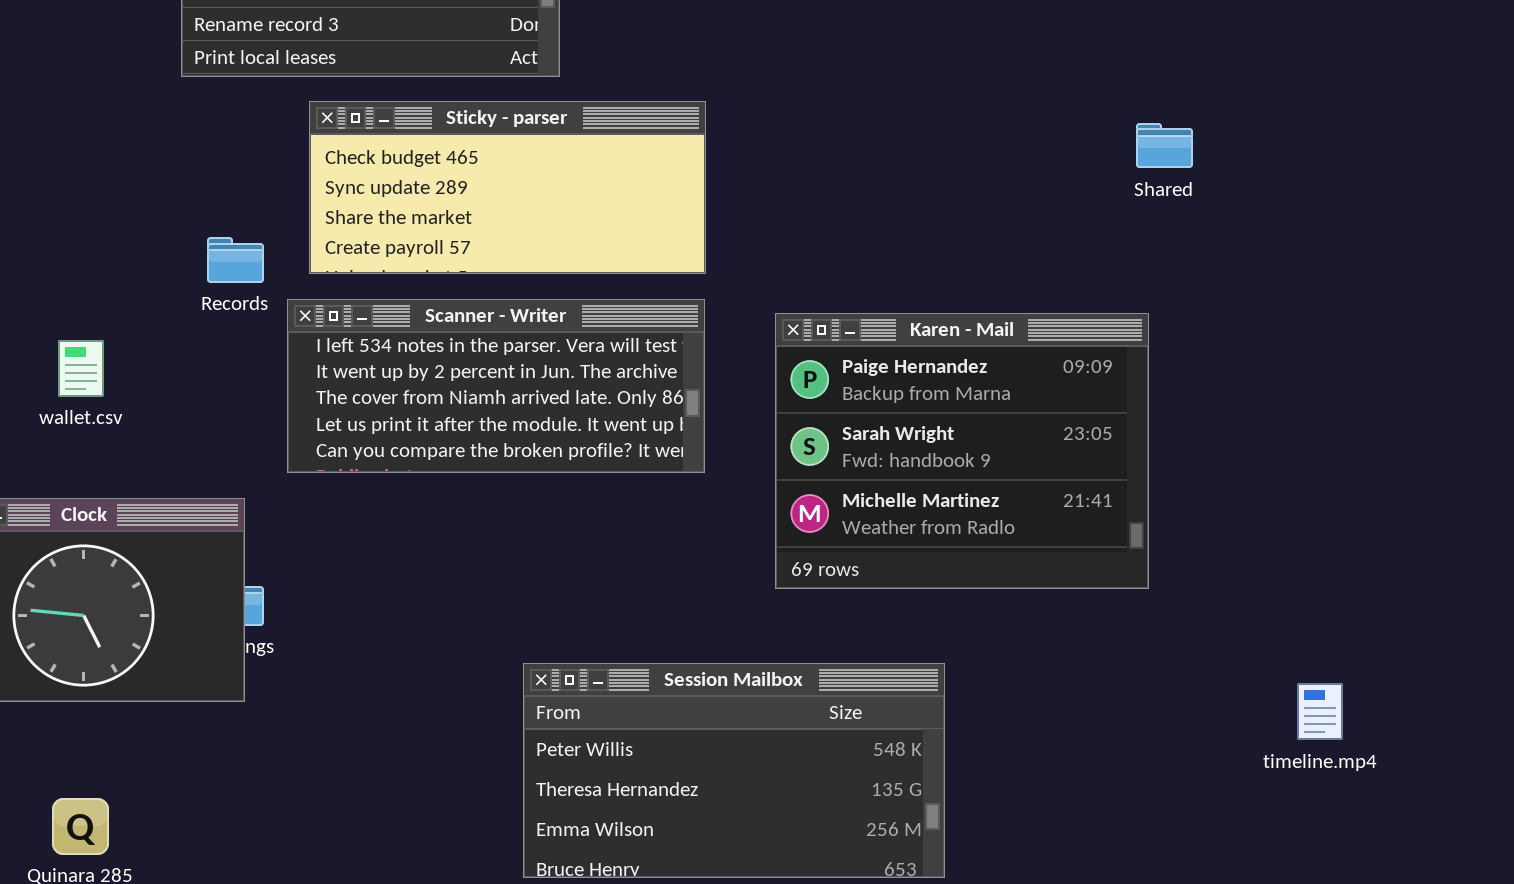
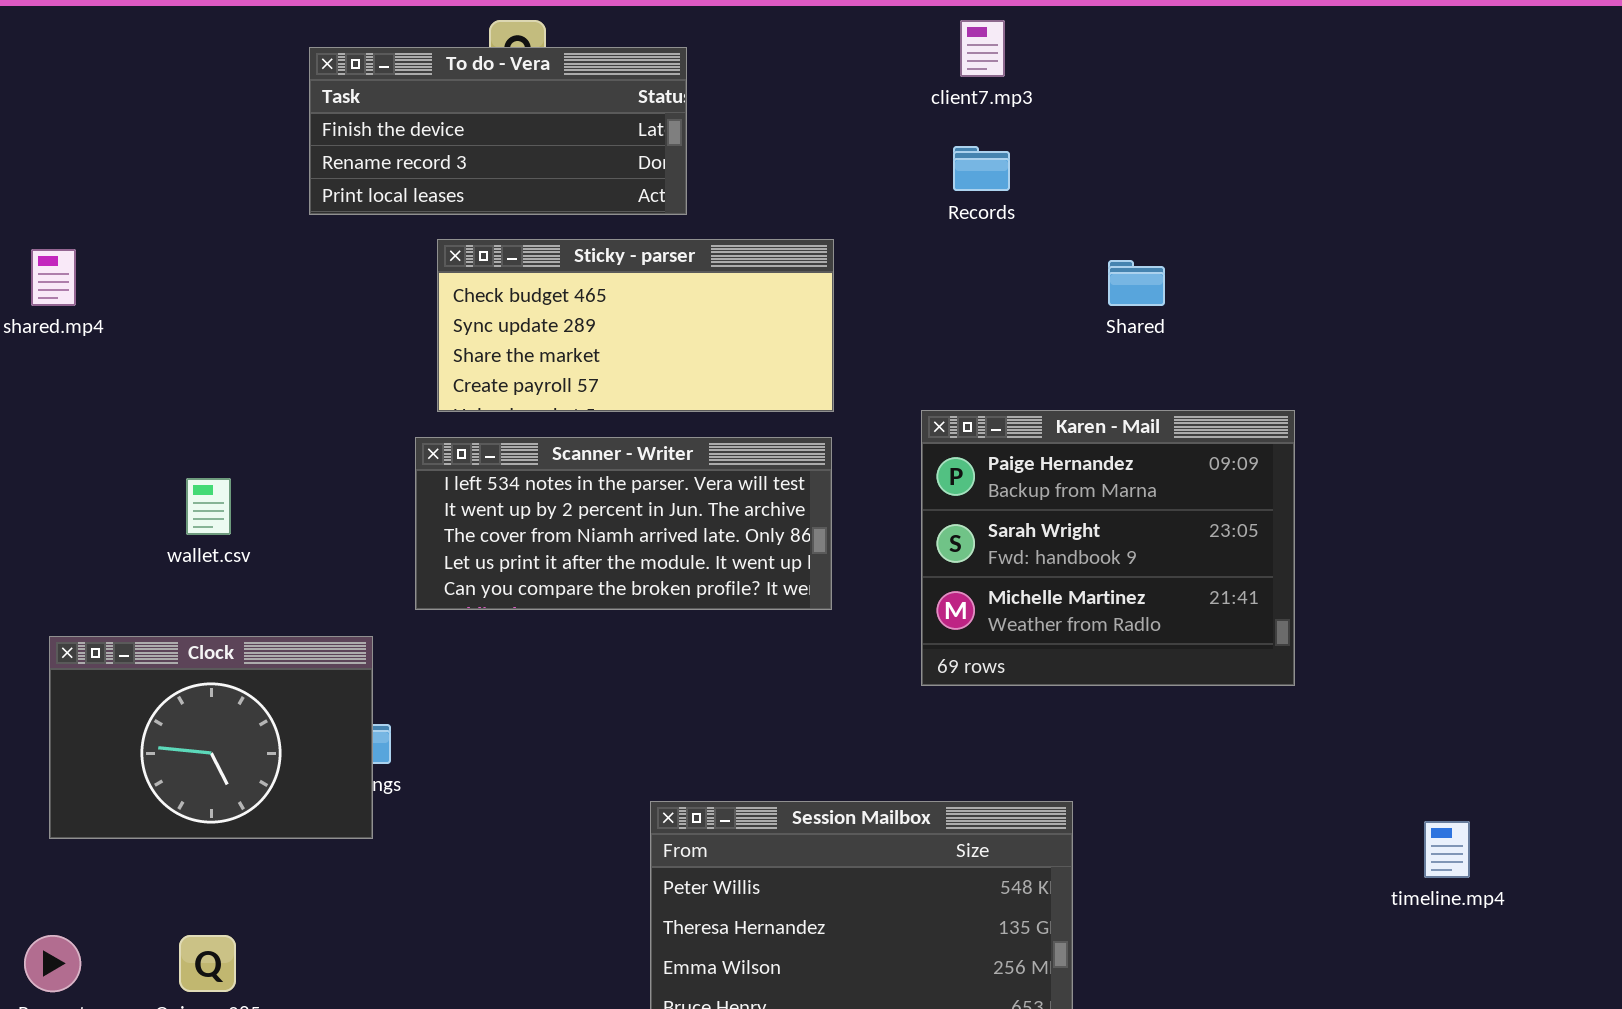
Shared: [1136,123,1193,168] -> [1108,260,1165,306], moved
Records: [207,237,264,283] -> [953,146,1010,191], moved
Karen - Mail: [775,313,1149,589] -> [921,410,1295,686], moved

